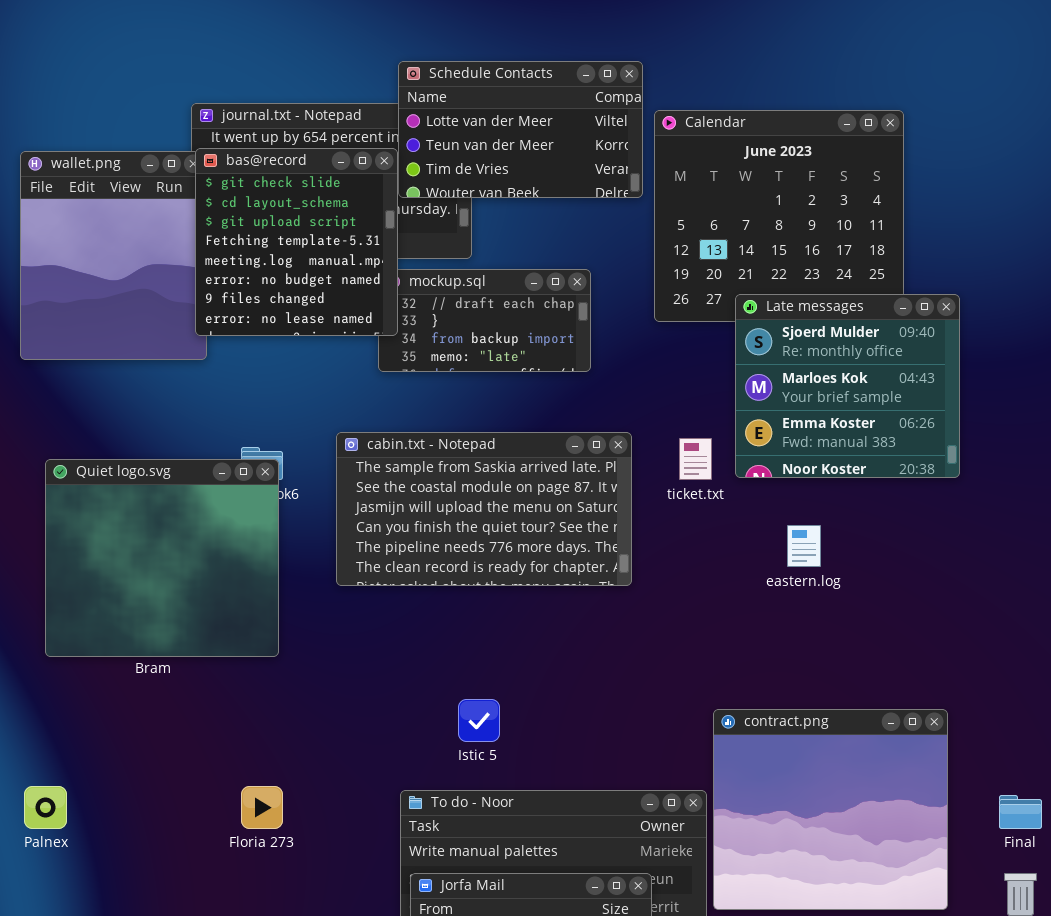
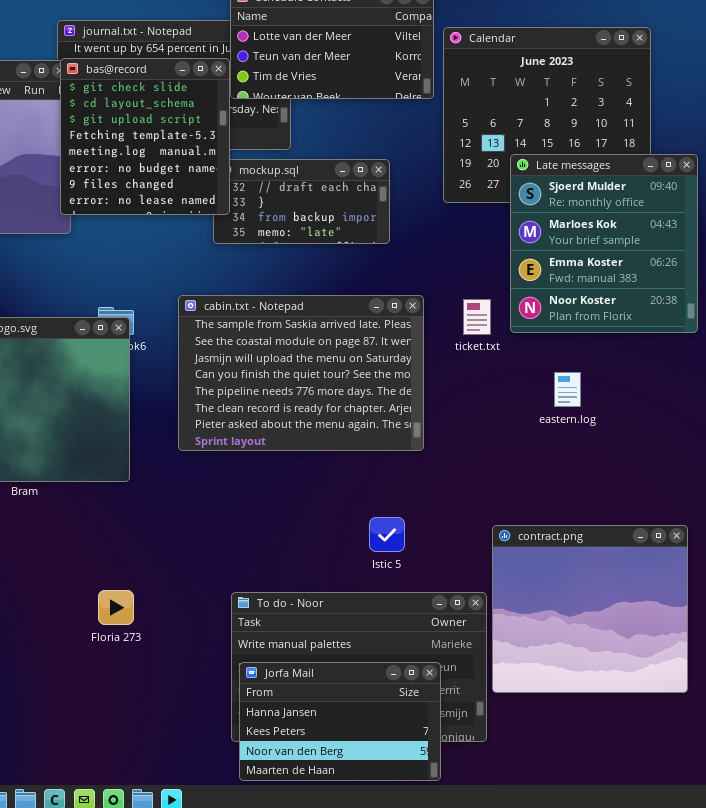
Late messages: [735,294,960,478] -> [510,154,698,333], resized
cabin.txt - Notepad: [336,432,632,586] -> [178,295,424,451], resized
Istic 5: [458,699,500,742] -> [369,517,405,552], moved

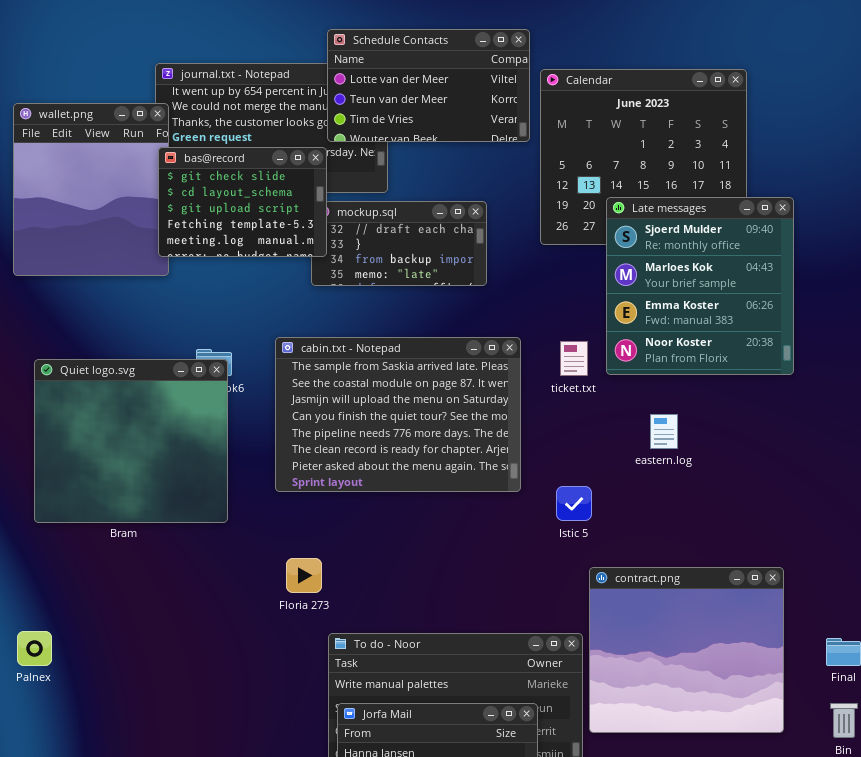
bas@record: [60,58,230,215] -> [158,147,327,257], resized
Istic 5: [369,517,405,552] -> [556,486,592,521], moved
Floria 273: [98,590,134,625] -> [286,558,322,593], moved

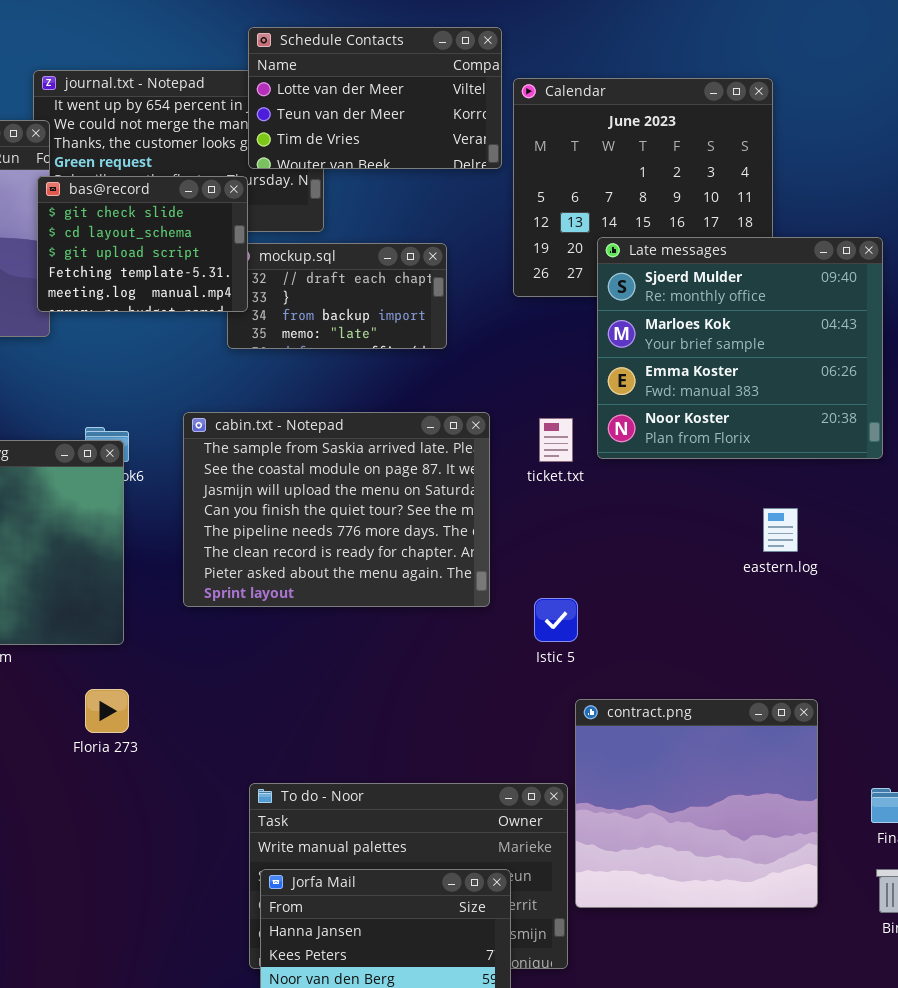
Late messages: [606,197,794,375] -> [597,237,883,459], resized
eastern.log: [650,414,678,449] -> [763,508,798,552], moved
Floria 273: [286,558,322,593] -> [85,689,129,733], moved

